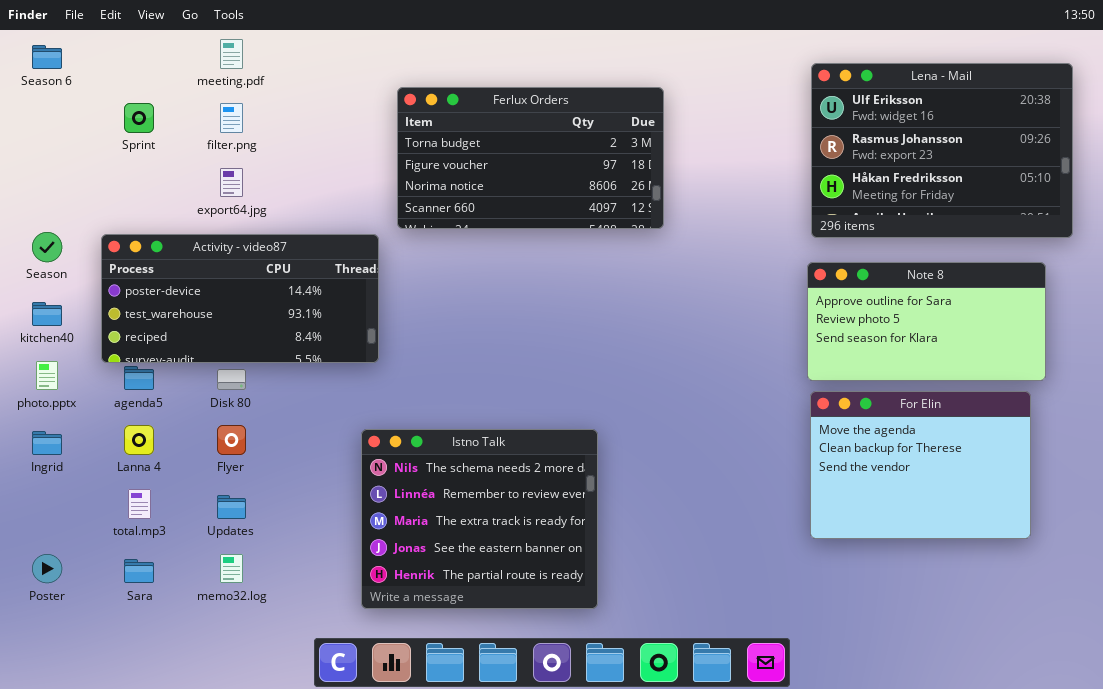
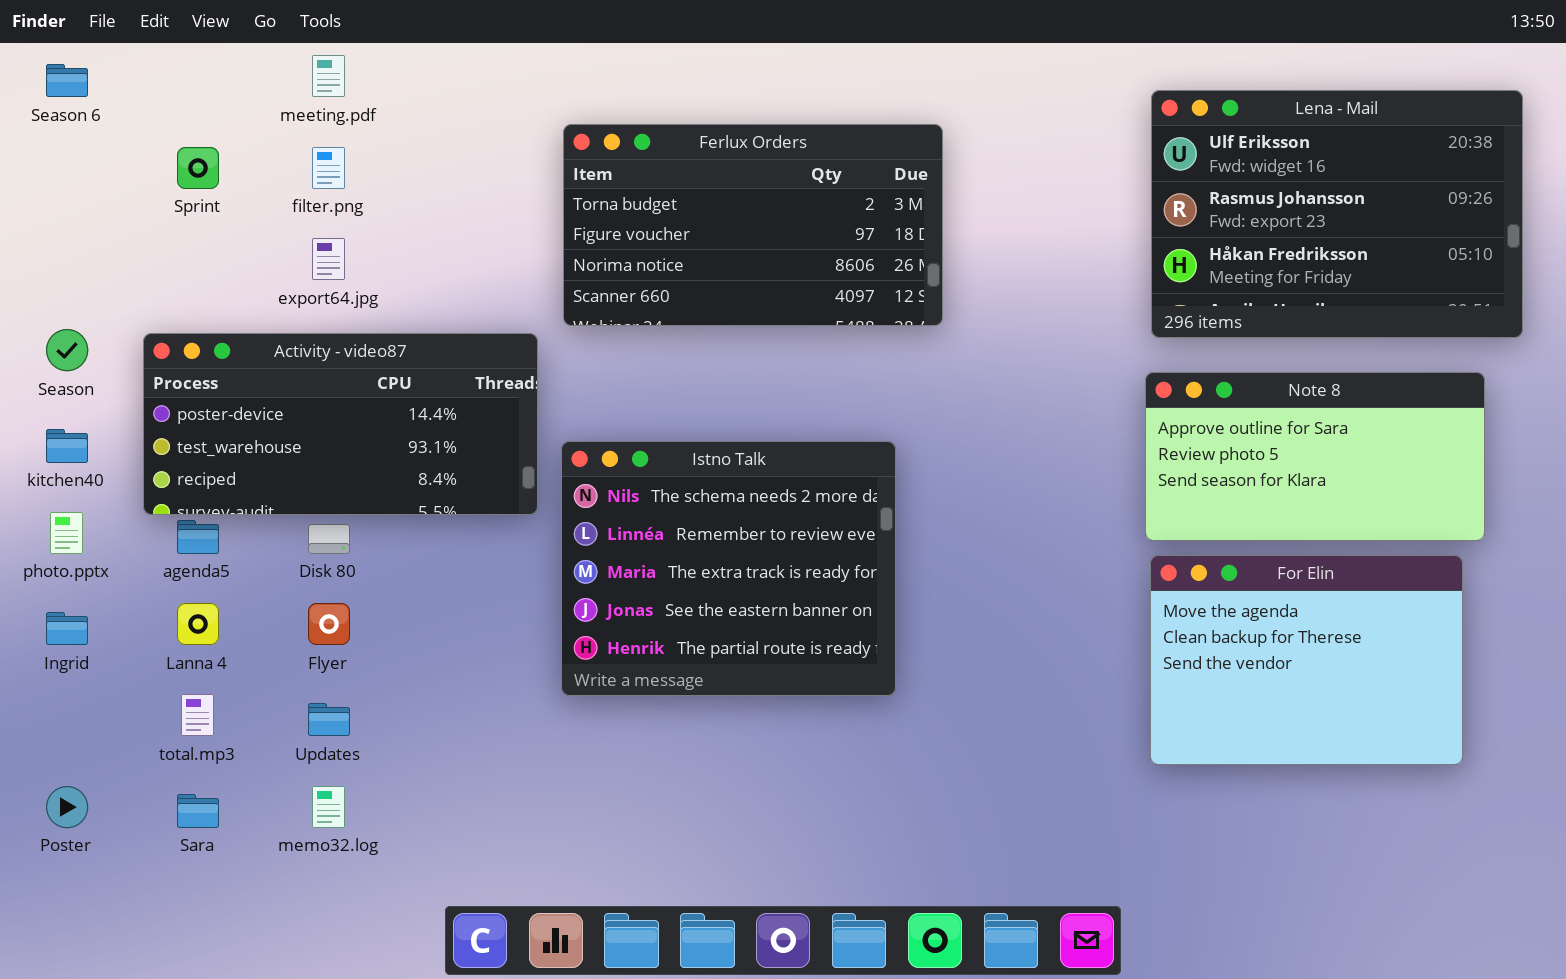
Istno Talk: [361,429,598,609] -> [561,441,896,696], moved

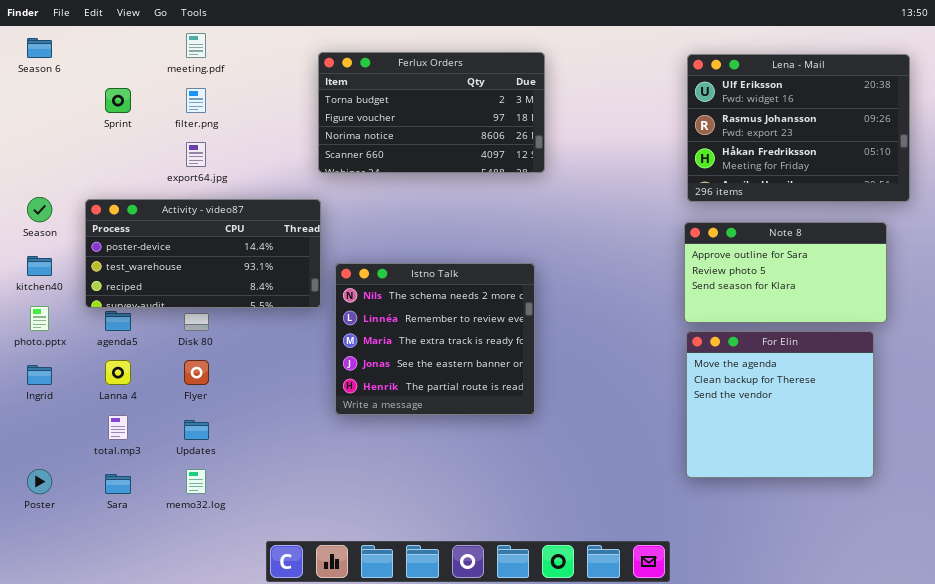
Ferlux Orders: [563,124,943,326] -> [318,52,545,173], moved
For Elin: [1150,555,1463,765] -> [686,331,874,478], resized

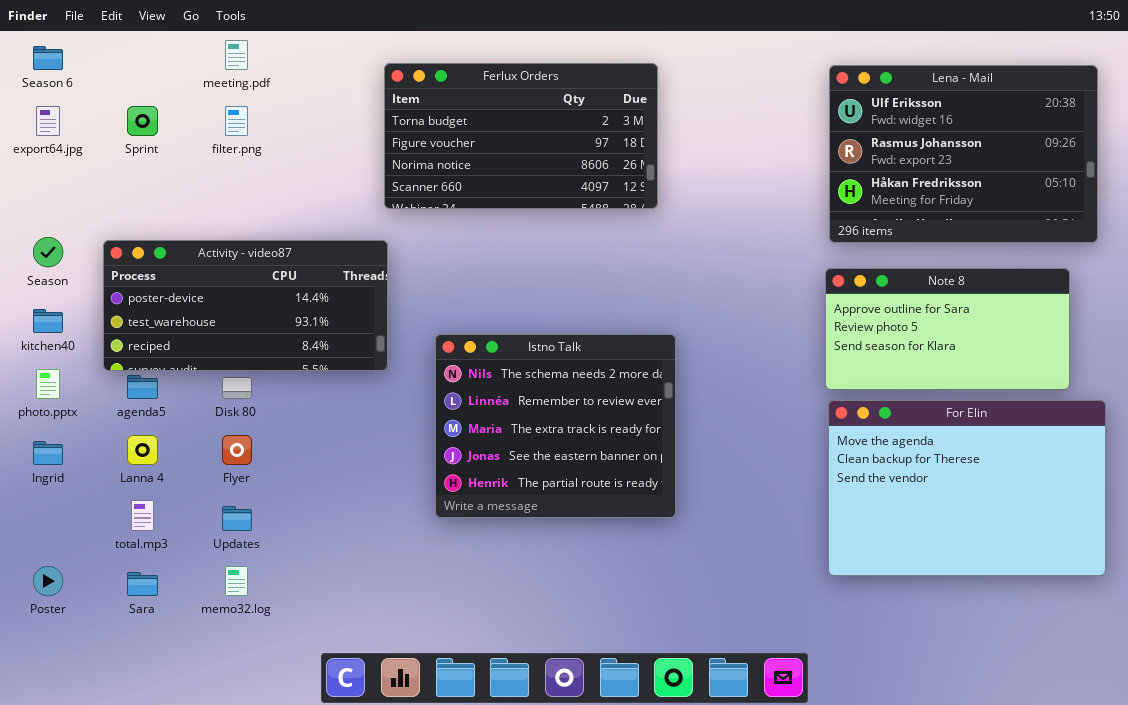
export64.jpg: [186,142,206,167] -> [36,106,60,136], moved
Istno Talk: [335,263,535,415] -> [435,334,676,518], moved
For Elin: [686,331,874,478] -> [828,400,1106,576], resized

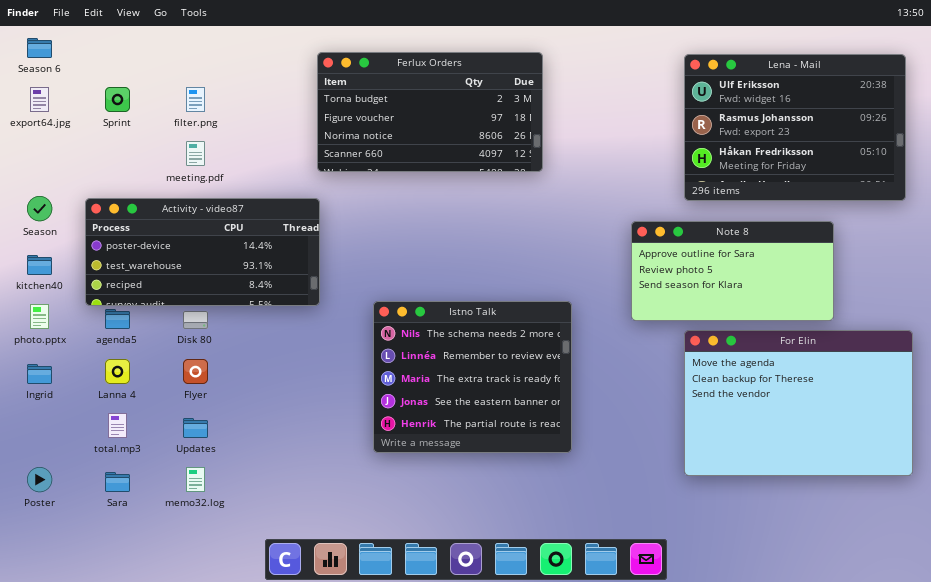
meeting.pdf: [225,40,248,70] -> [186,141,205,166], moved
Note 8: [825,268,1070,390] -> [631,221,834,321], moved
Istno Talk: [435,334,676,518] -> [373,301,572,453], moved

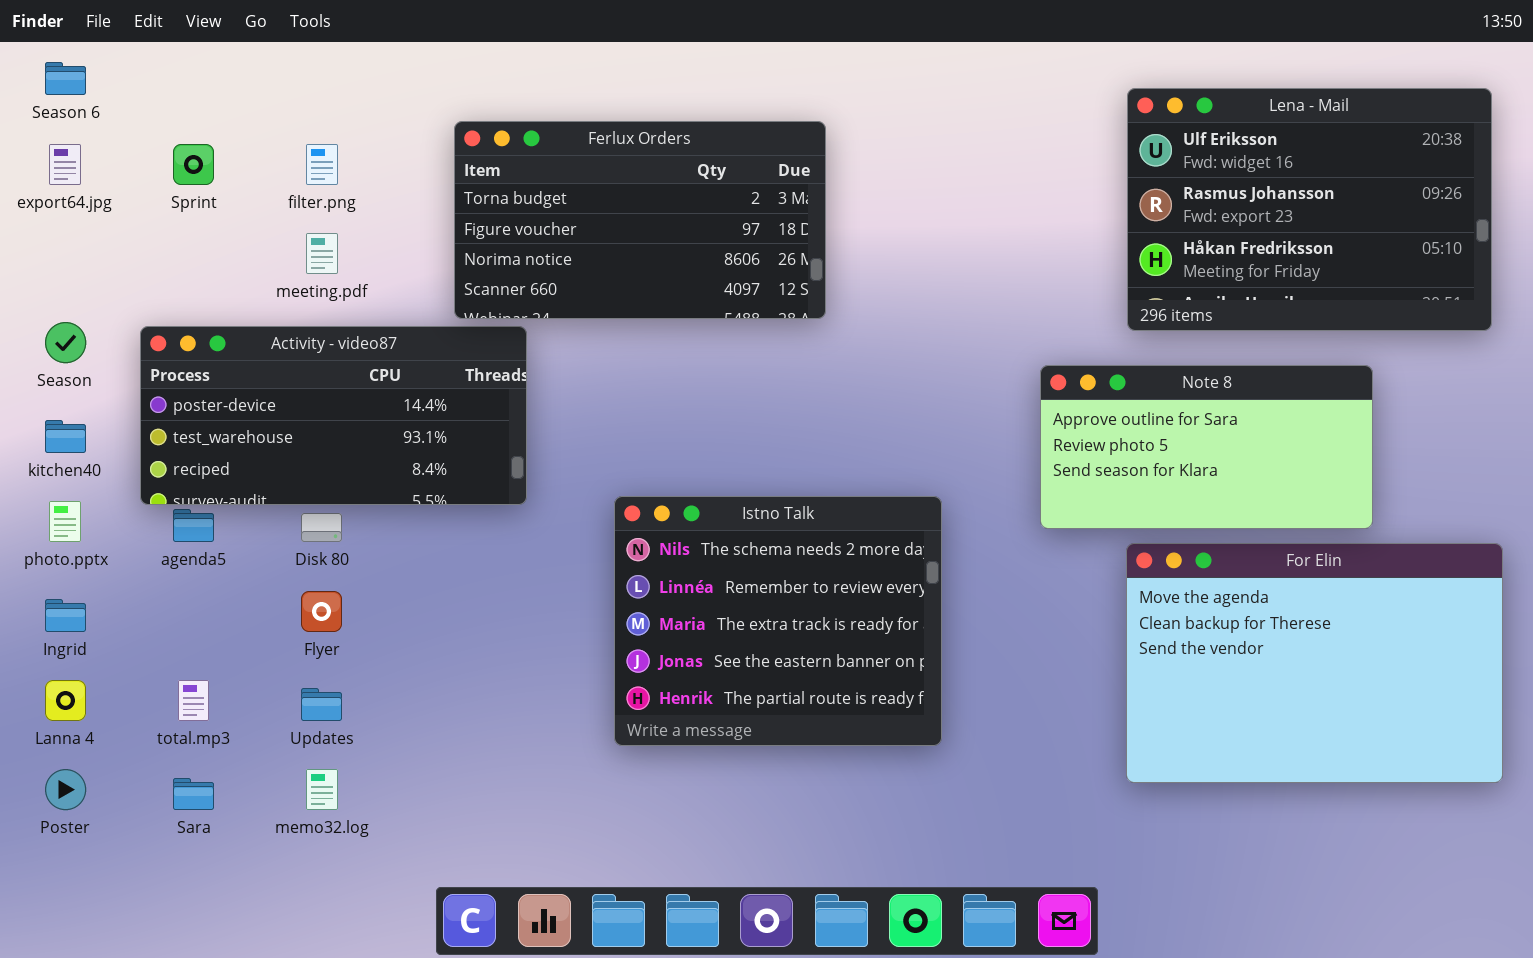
Ferlux Orders: [317,52,543,172] -> [454,121,826,319], moved
Lanna 4: [105,359,130,384] -> [45,680,86,721], moved

